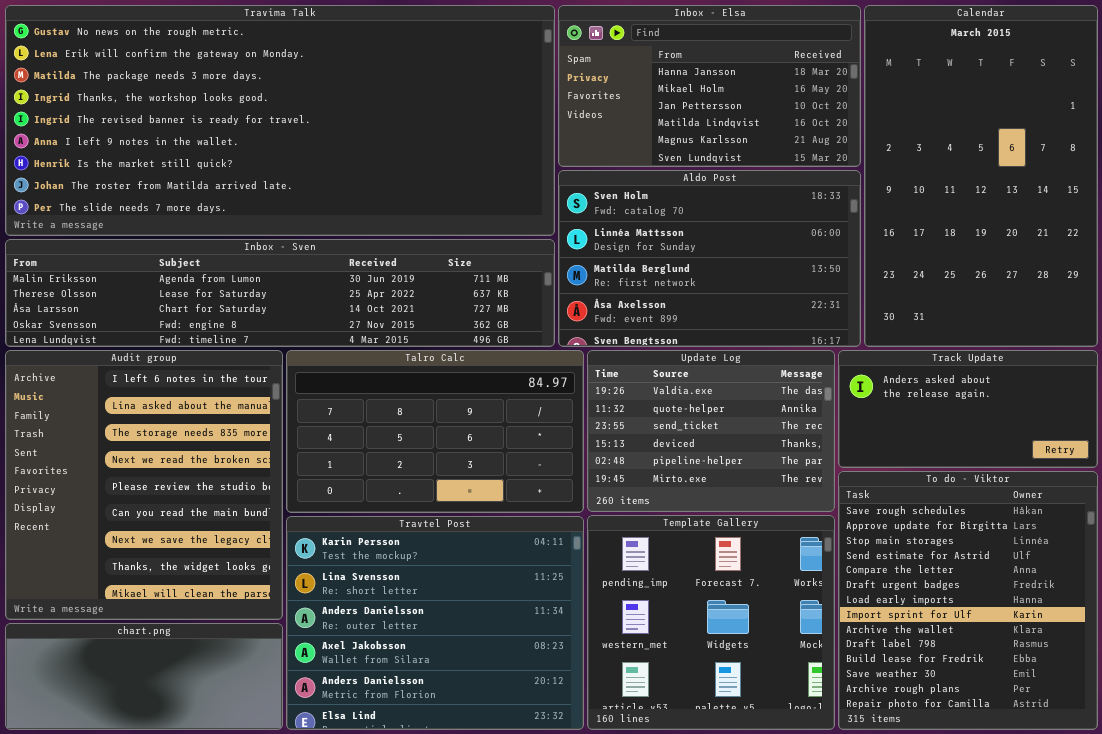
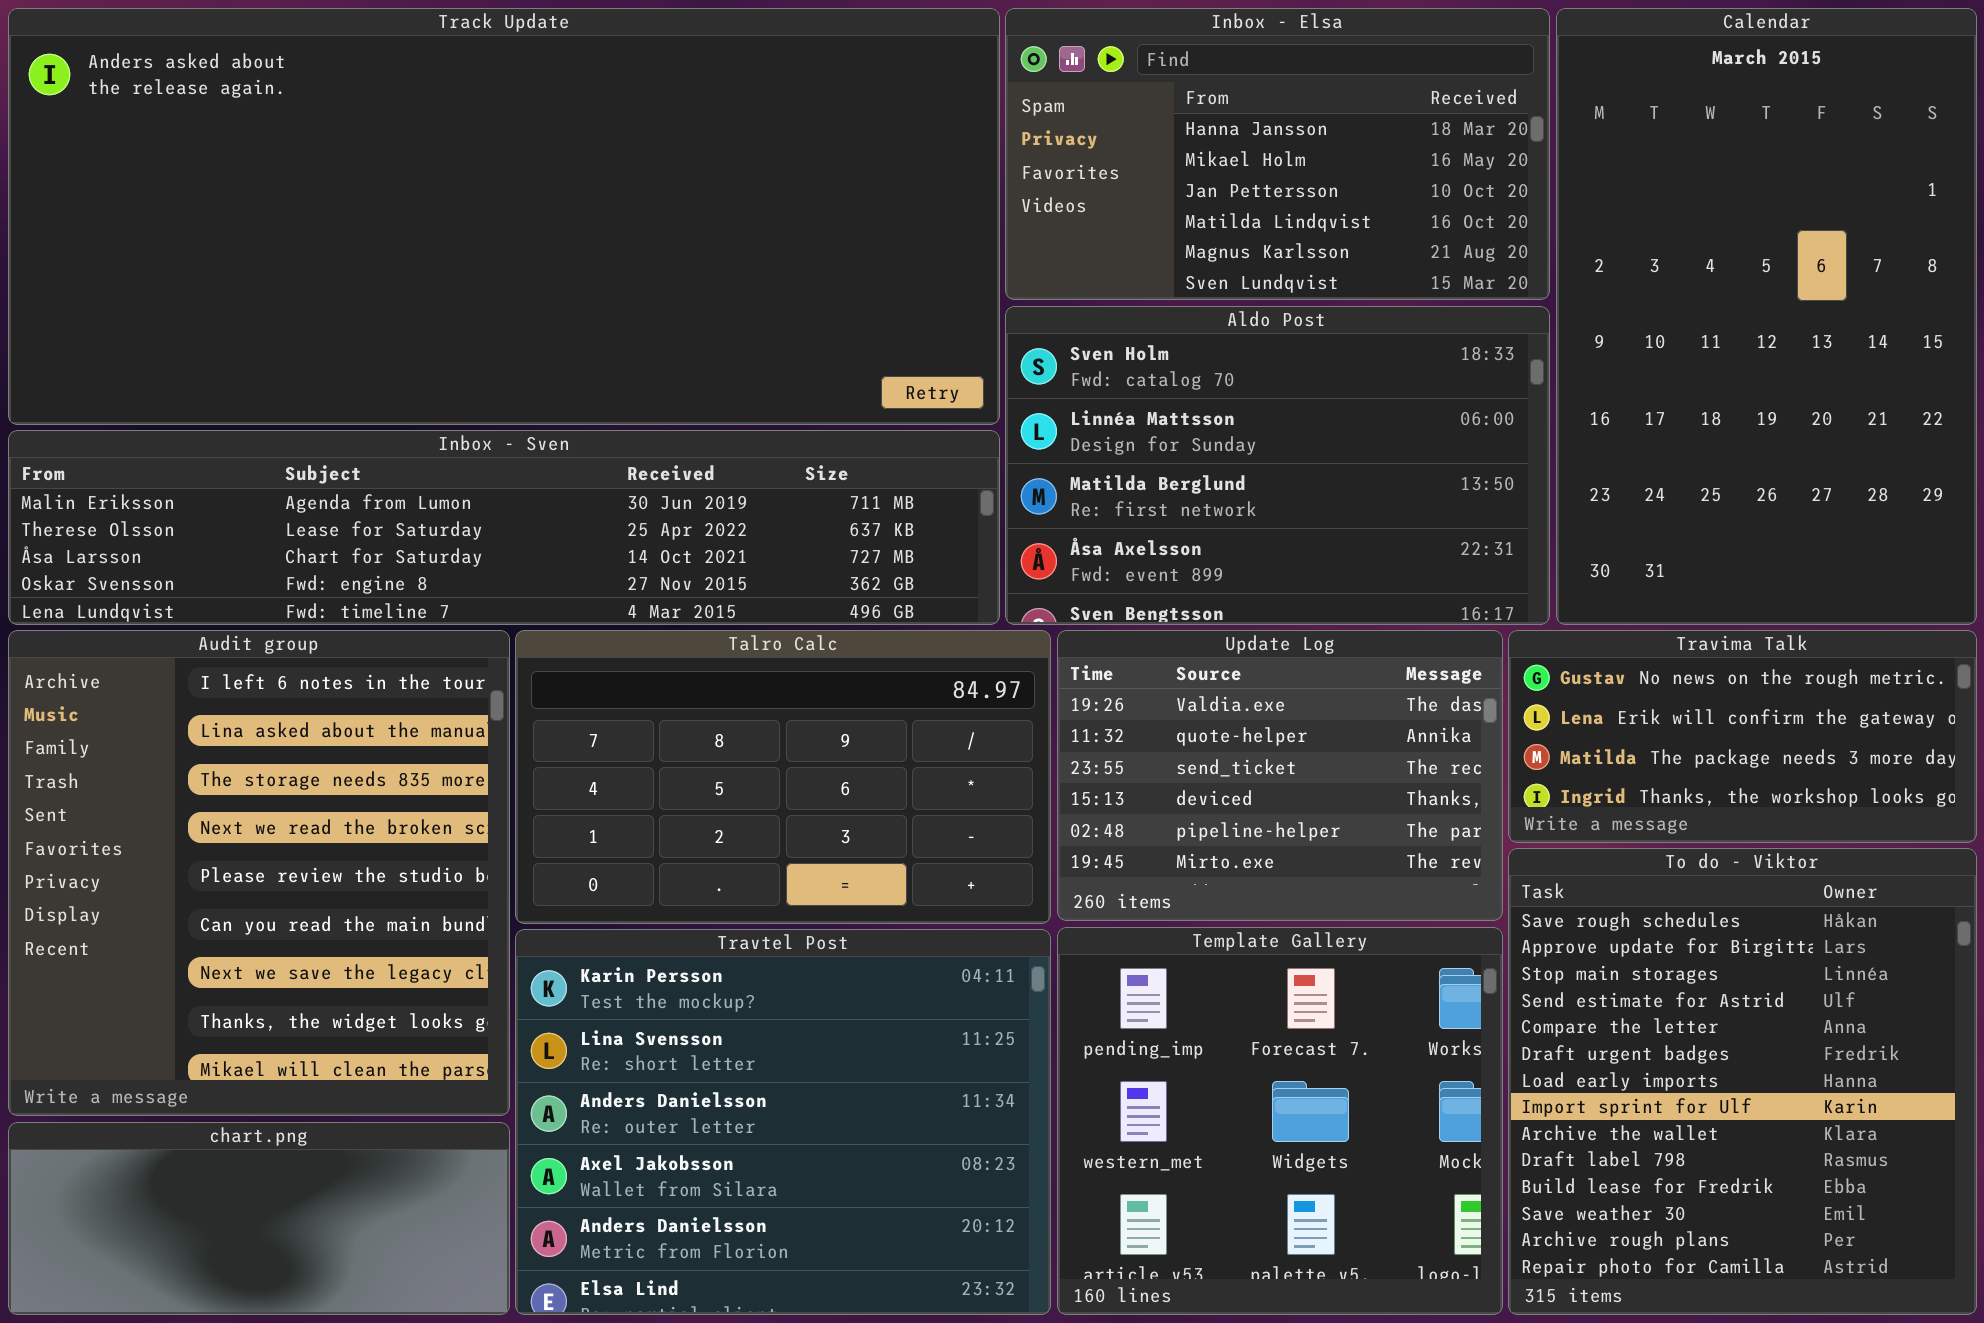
Travima Talk: [5,5,555,236] -> [1508,630,1977,843], moved, resized
Track Update: [838,350,1098,468] -> [8,8,1000,425], moved, resized

